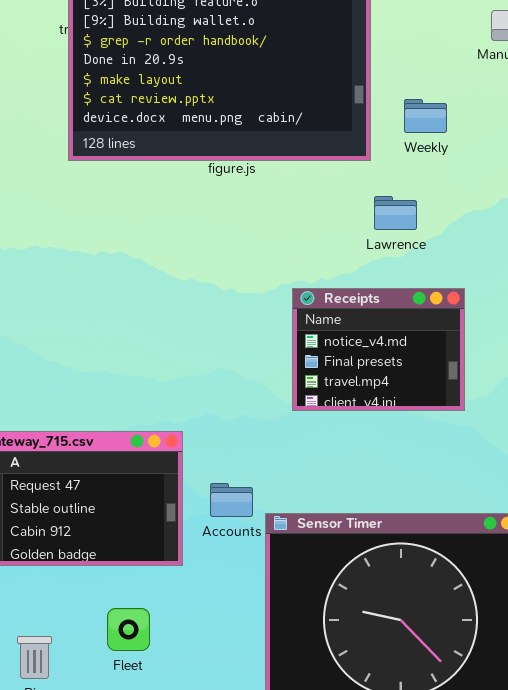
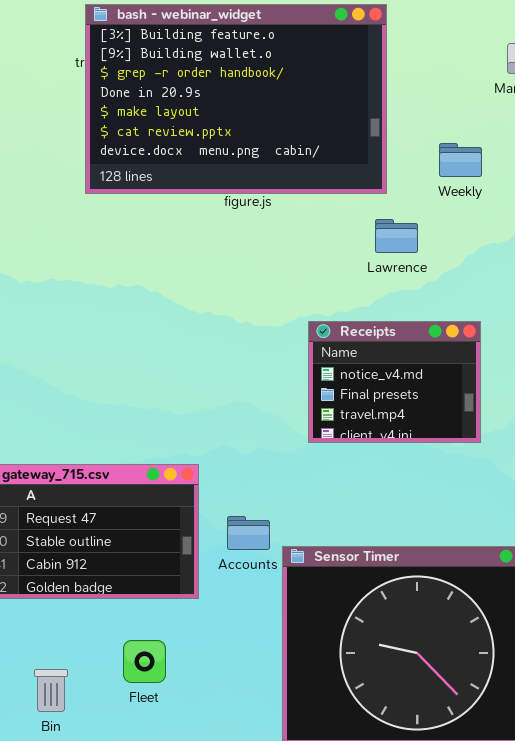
Weekly: [404,99,447,133] -> [439,143,482,177], moved
Lawrence: [374,196,417,230] -> [375,219,418,253], moved

